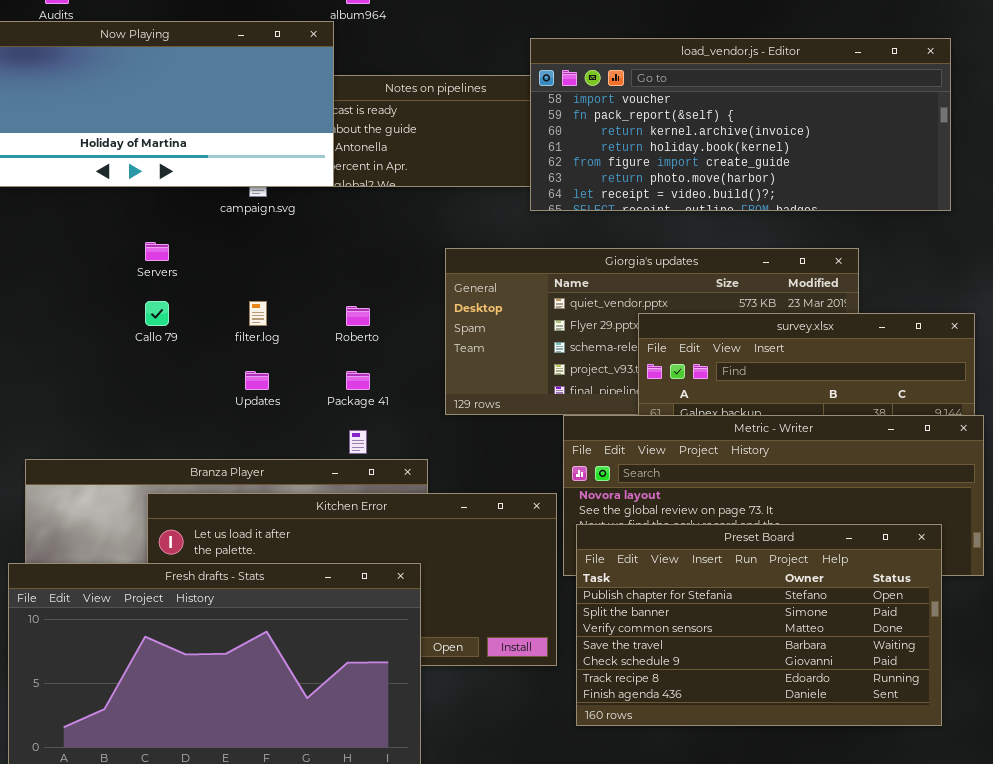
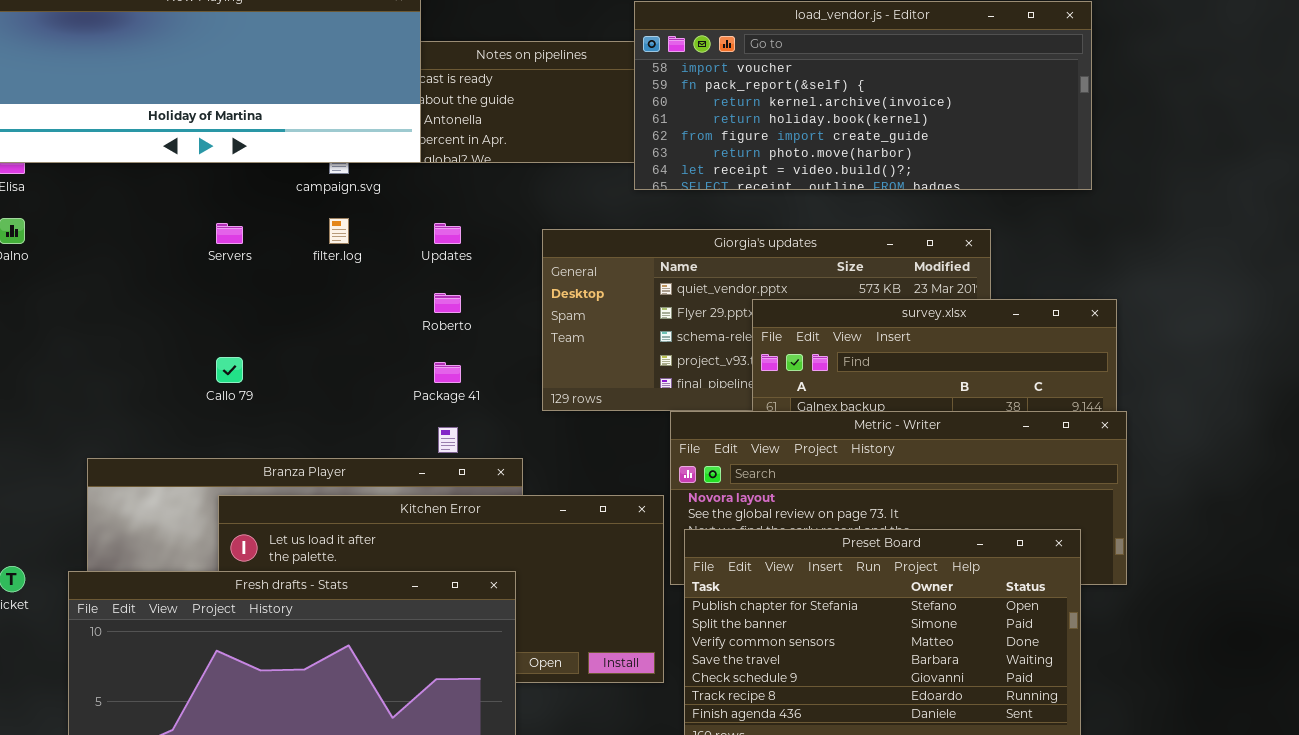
Callo 79: [145,301,169,326] -> [216,357,243,383], moved
filter.log: [249,301,267,326] -> [329,218,349,244], moved
Updates: [245,371,269,390] -> [434,223,461,244], moved

